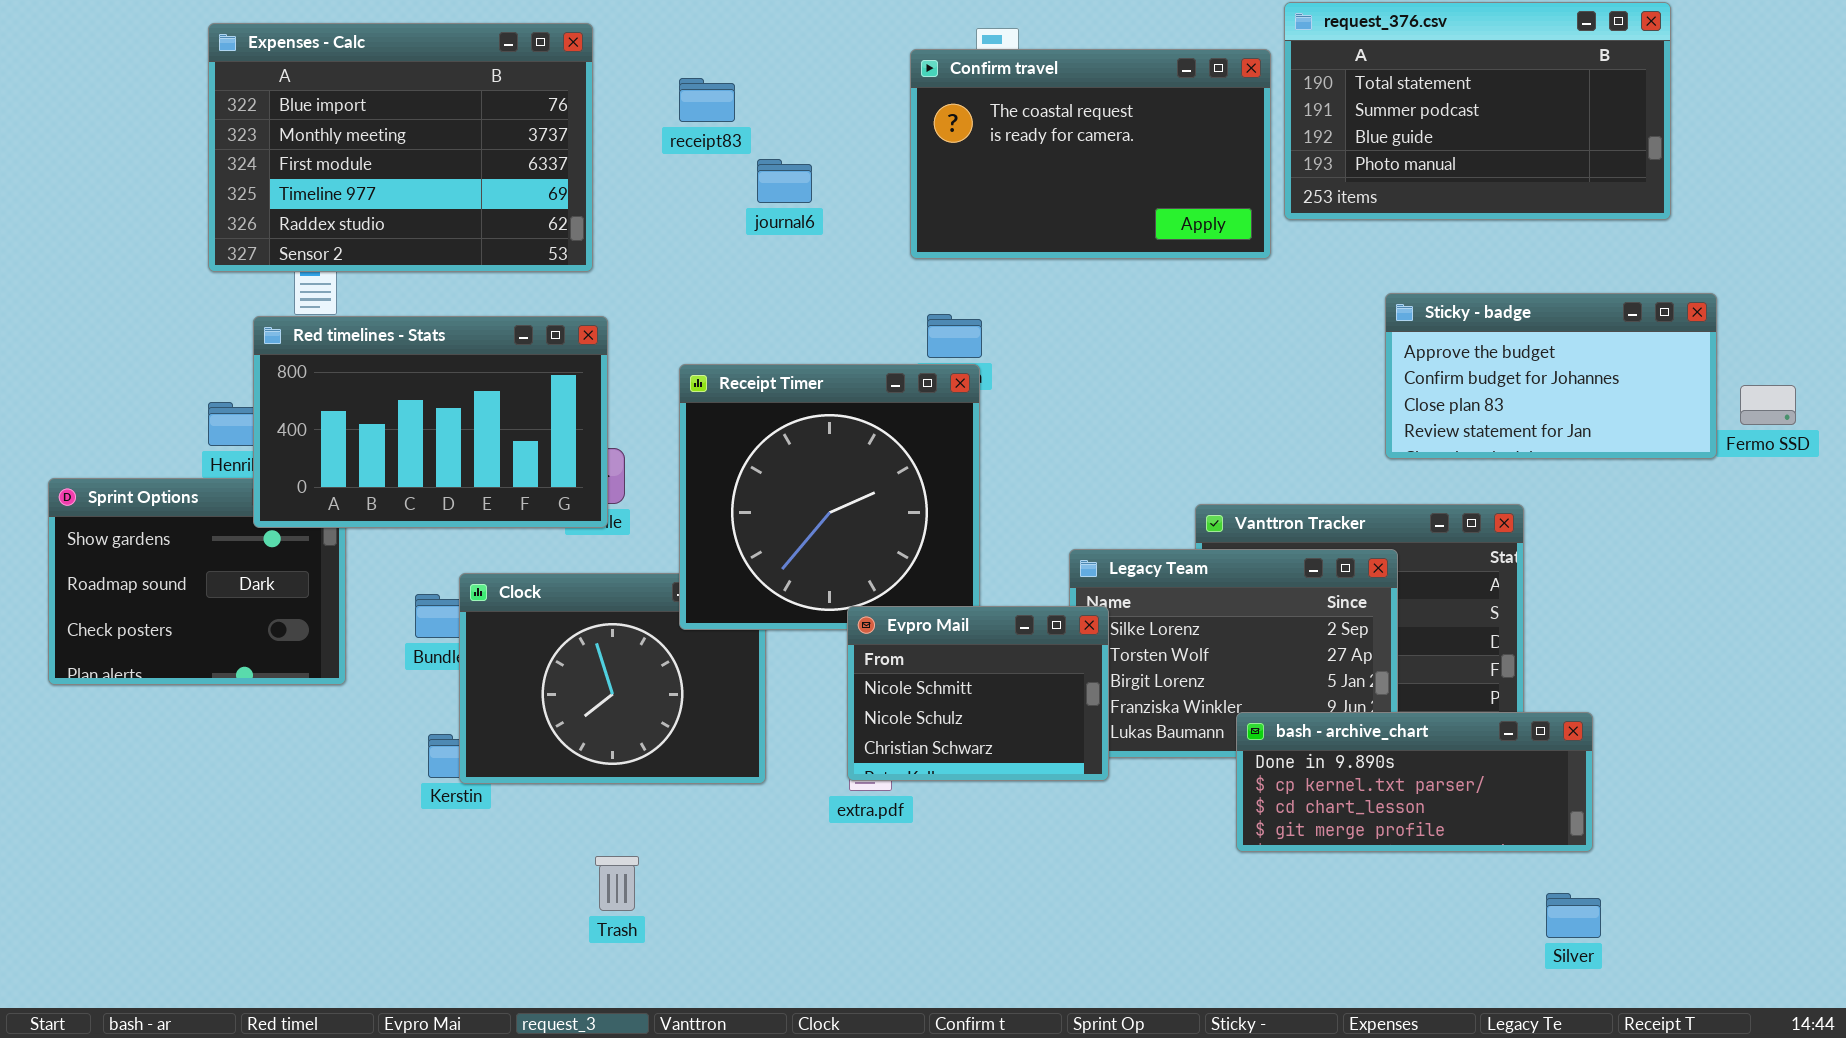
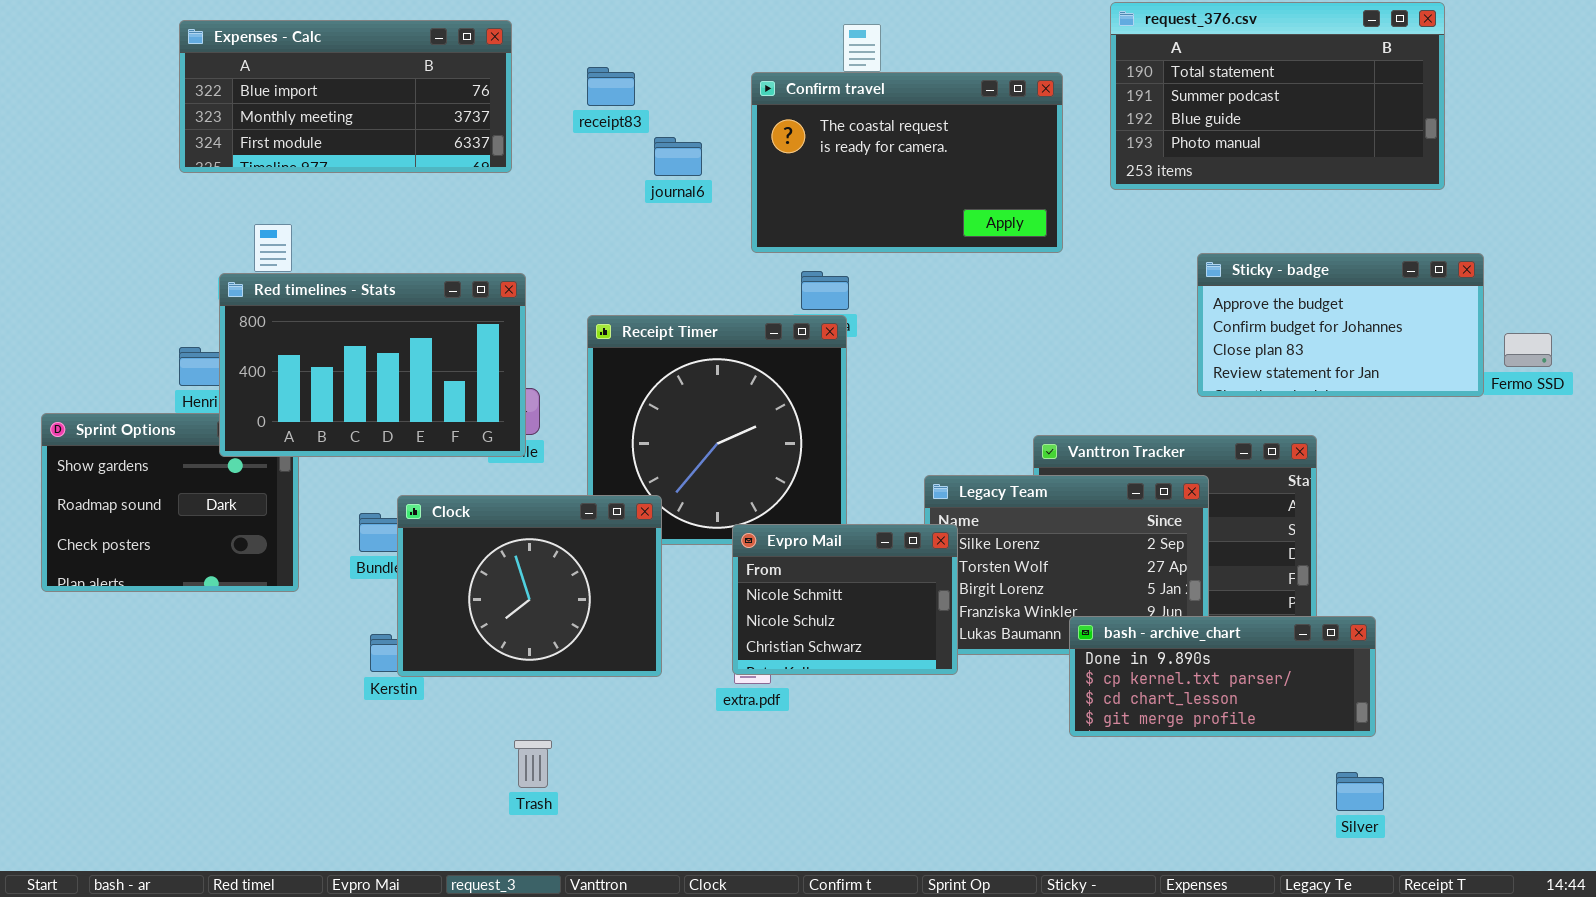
Expenses - Calc: [208,23,593,272] -> [179,20,512,173], resized
Confirm travel: [910,49,1271,259] -> [751,72,1063,253], moved
Clock: [459,573,766,784] -> [397,495,662,677], raised

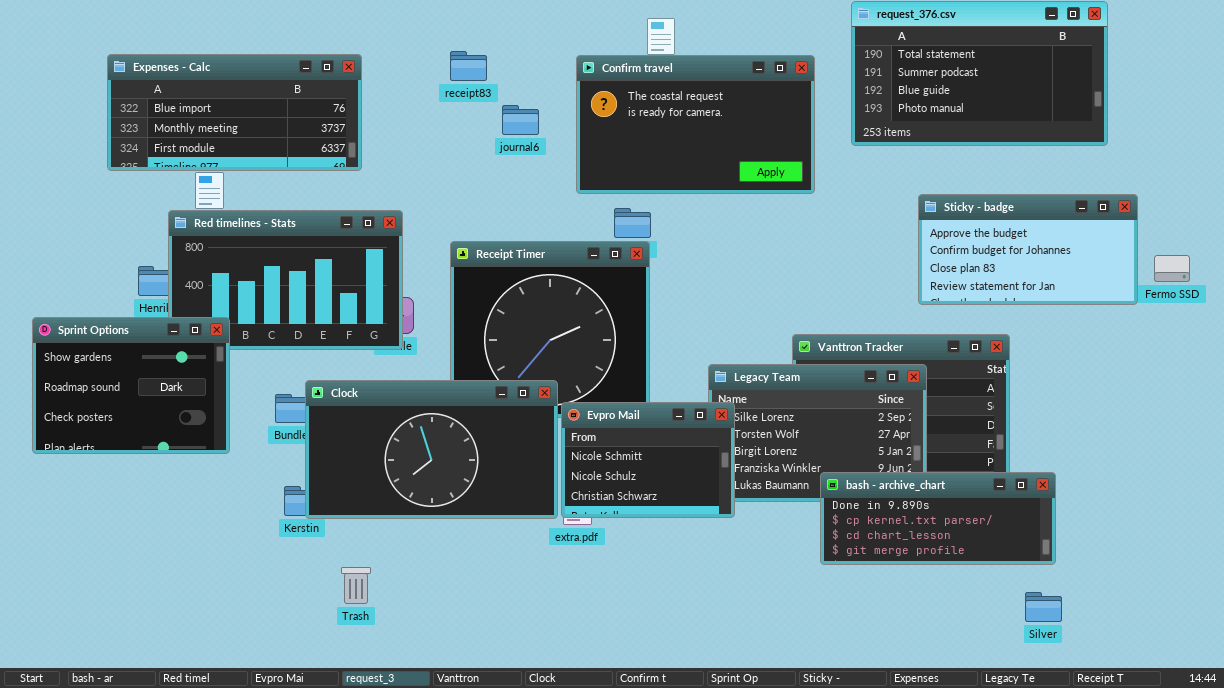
Expenses - Calc: [179,20,512,173] -> [107,54,362,171], moved
Sprint Options: [41,413,299,592] -> [32,317,230,454], raised
Clock: [397,495,662,677] -> [305,380,558,519], resized
Trash: [514,740,552,788] -> [341,567,371,604], moved

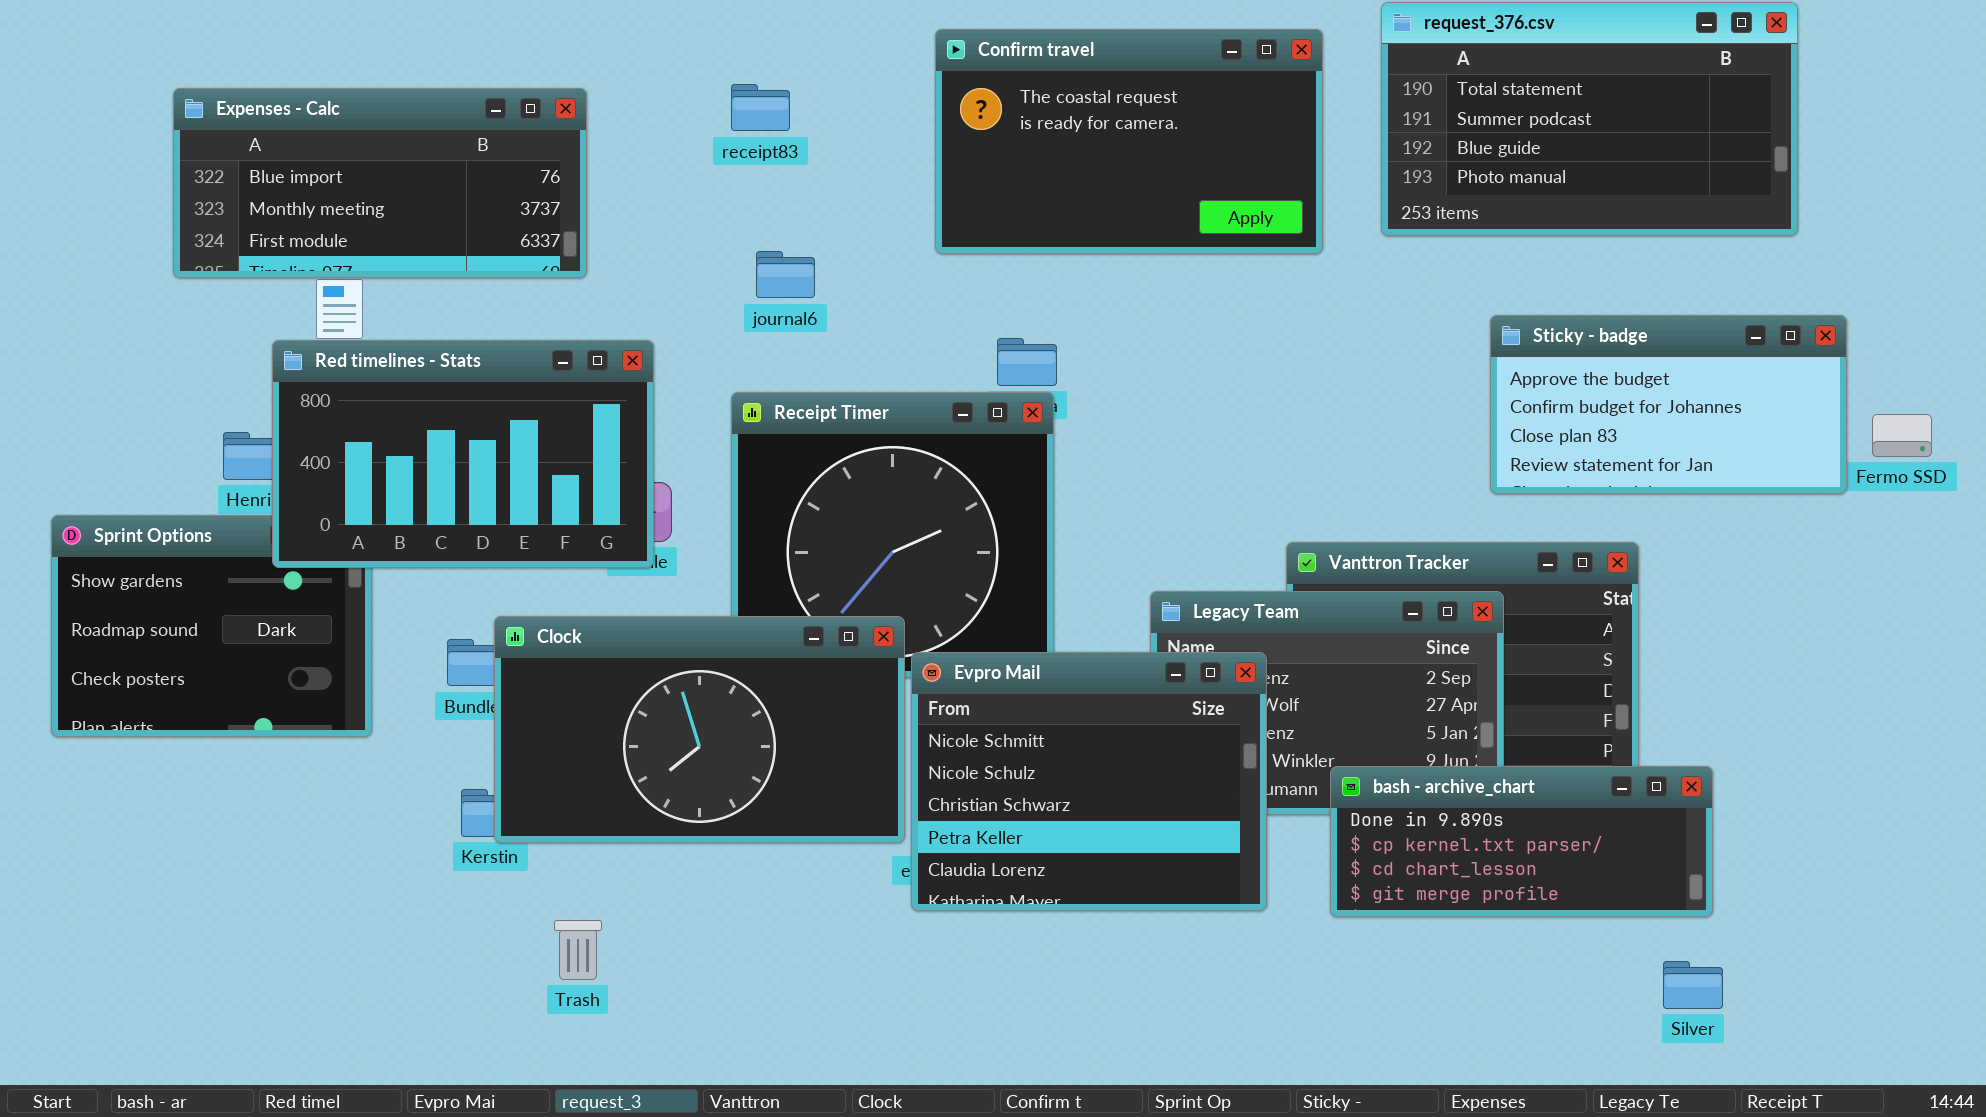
Confirm travel: [576,55,815,194] -> [935,29,1323,254], moved
journal6: [502,105,539,135] -> [756,251,815,298], moved
Red timelines - Stats: [168,210,403,350] -> [272,340,654,568], raised
Evpro Mail: [561,402,735,518] -> [911,652,1267,911], resized

